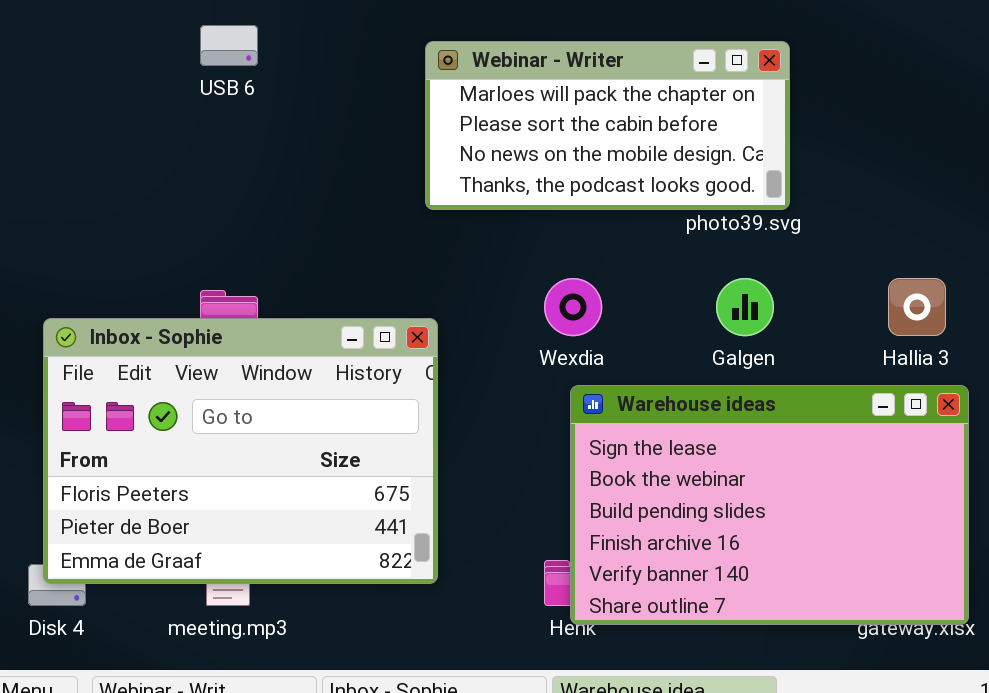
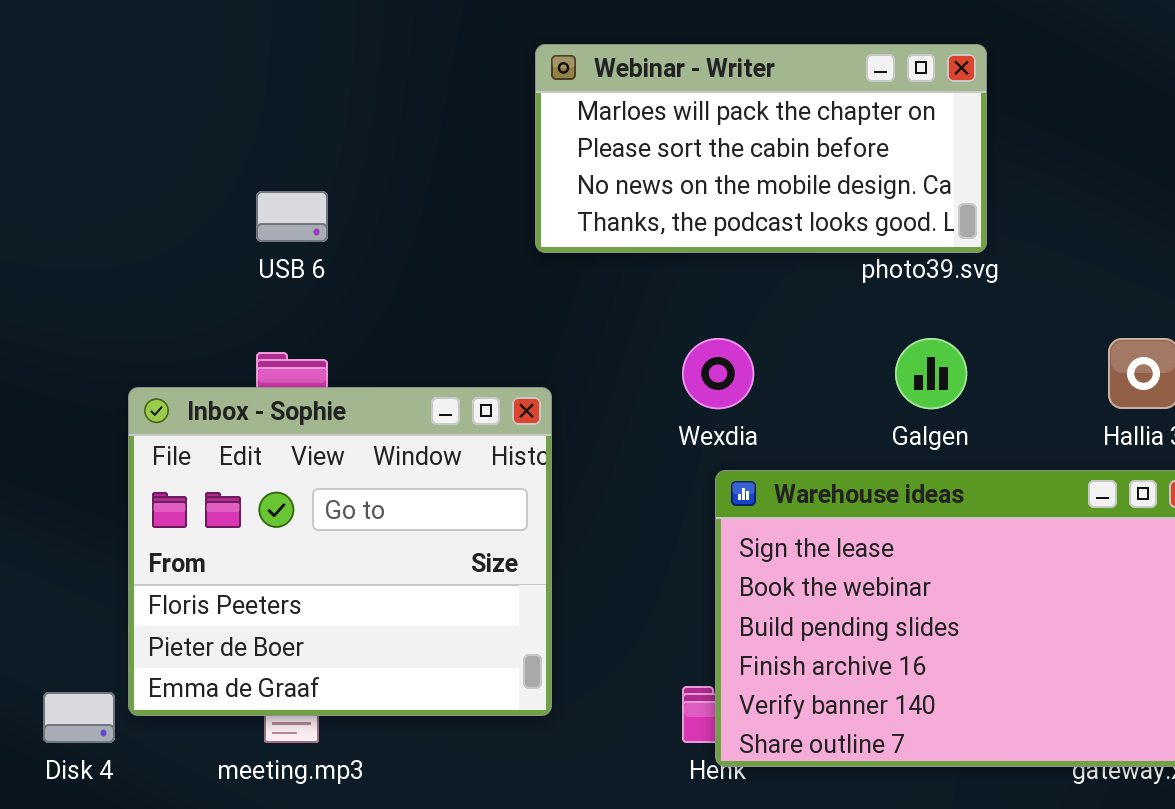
USB 6: [200,25,258,66] -> [256,191,328,242], moved
Inbox - Sophie: [43,318,438,584] -> [128,387,552,716], resized

